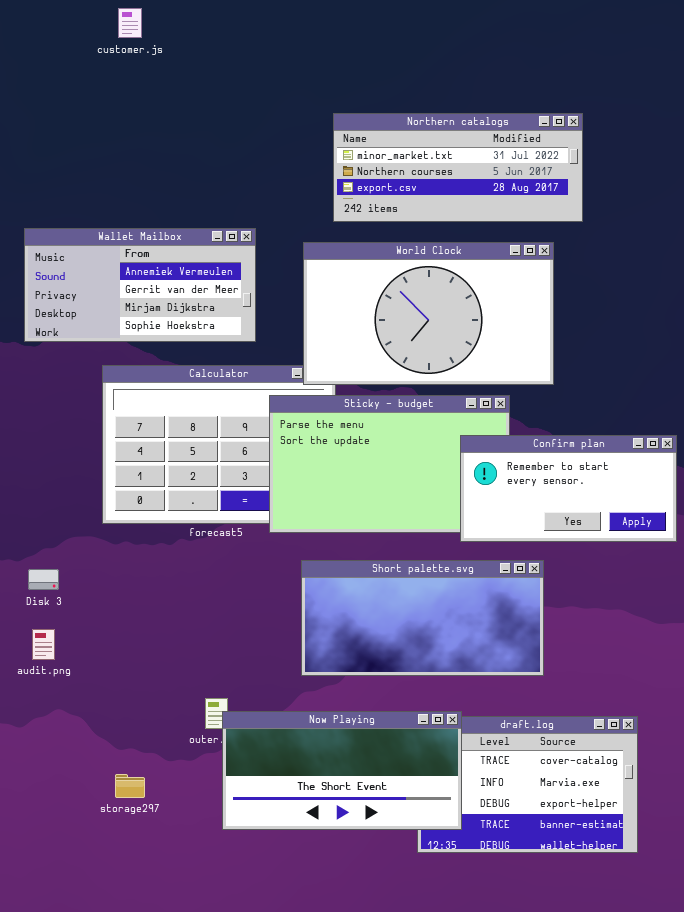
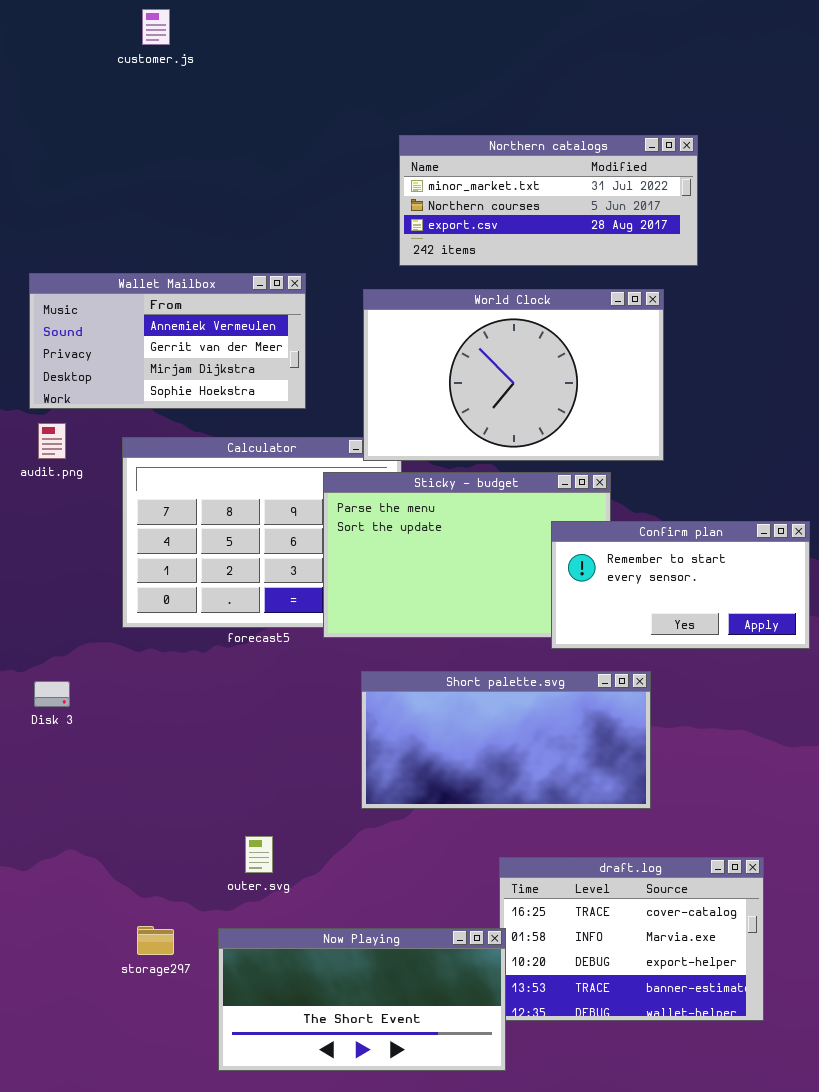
audit.png: [32,629,55,660] -> [38,423,66,459], moved
Now Playing: [222,711,462,830] -> [218,928,506,1071], moved

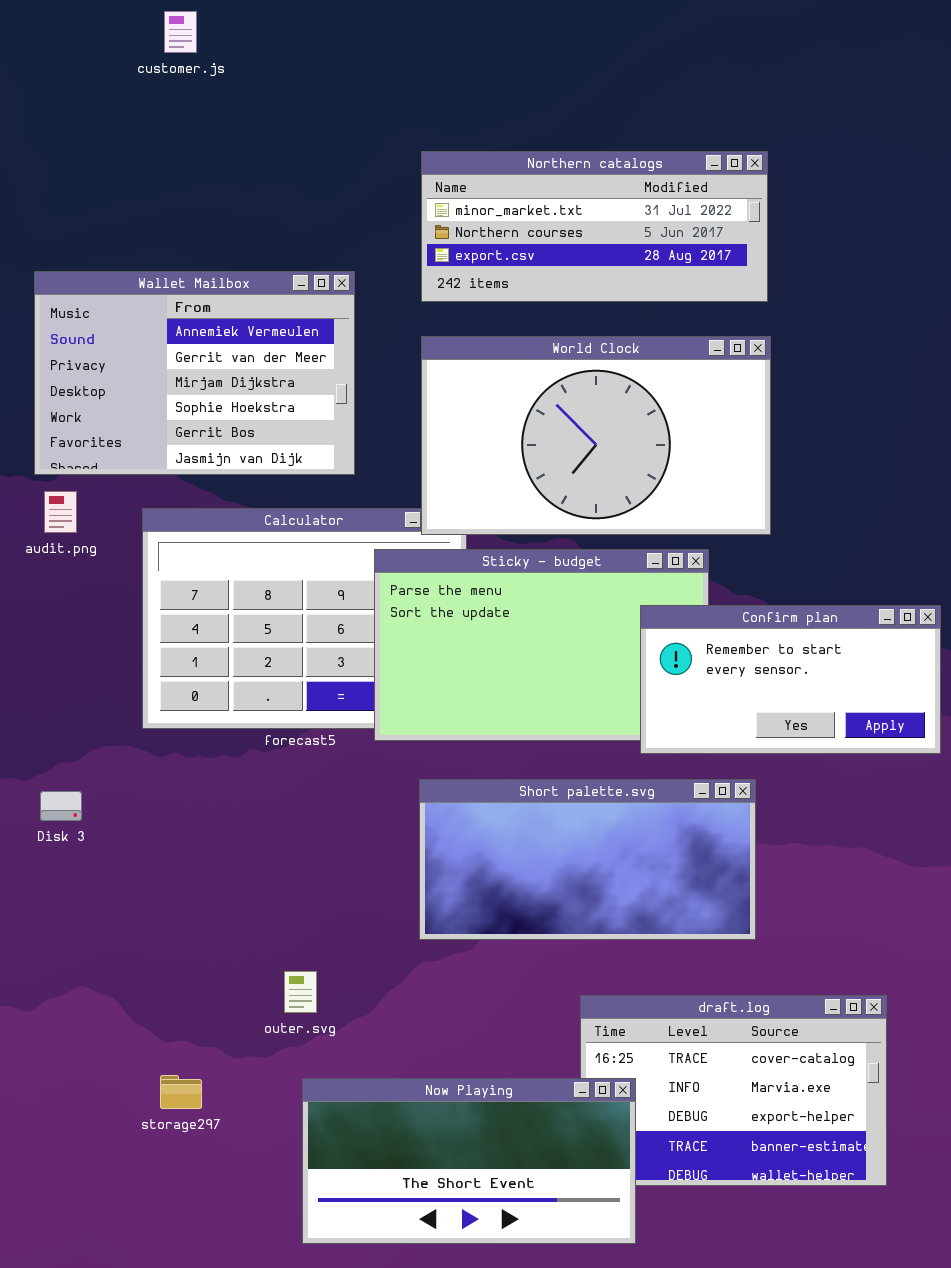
Northern catalogs: [399,135,698,266] -> [421,151,768,302], moved
Wallet Mailbox: [29,273,306,409] -> [34,271,355,475], resized
Now Playing: [218,928,506,1071] -> [302,1078,636,1244], moved

